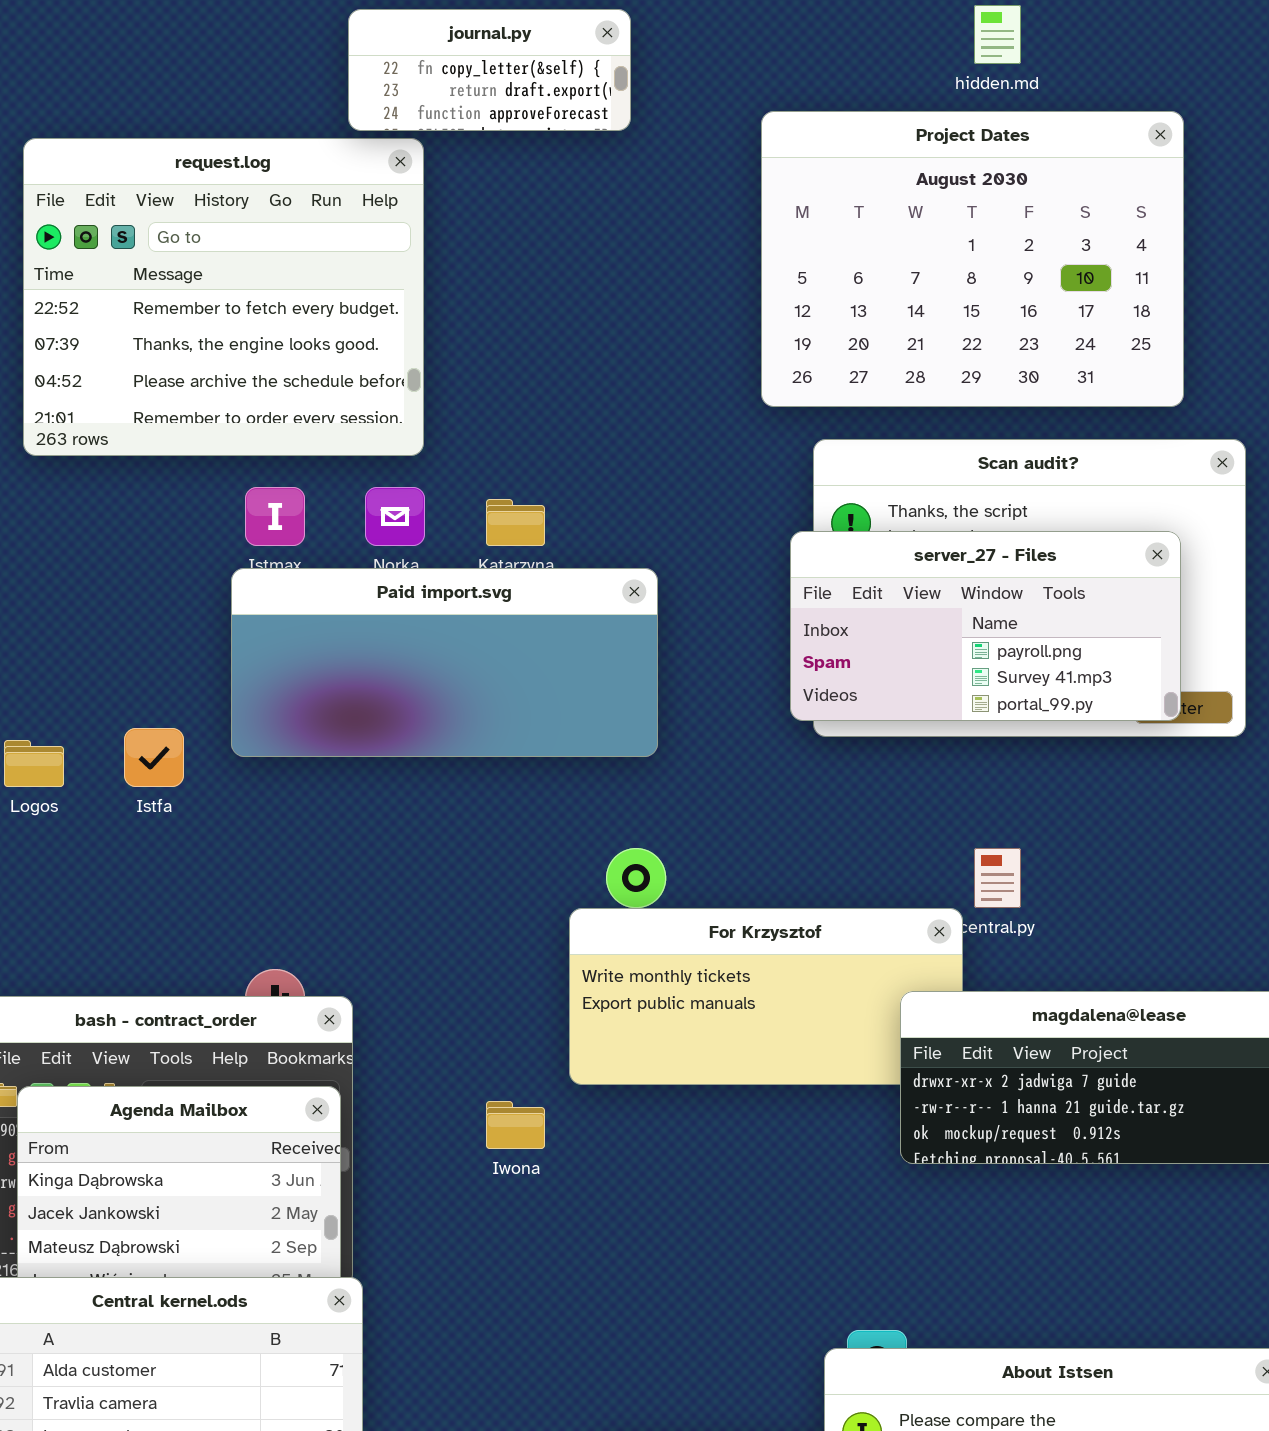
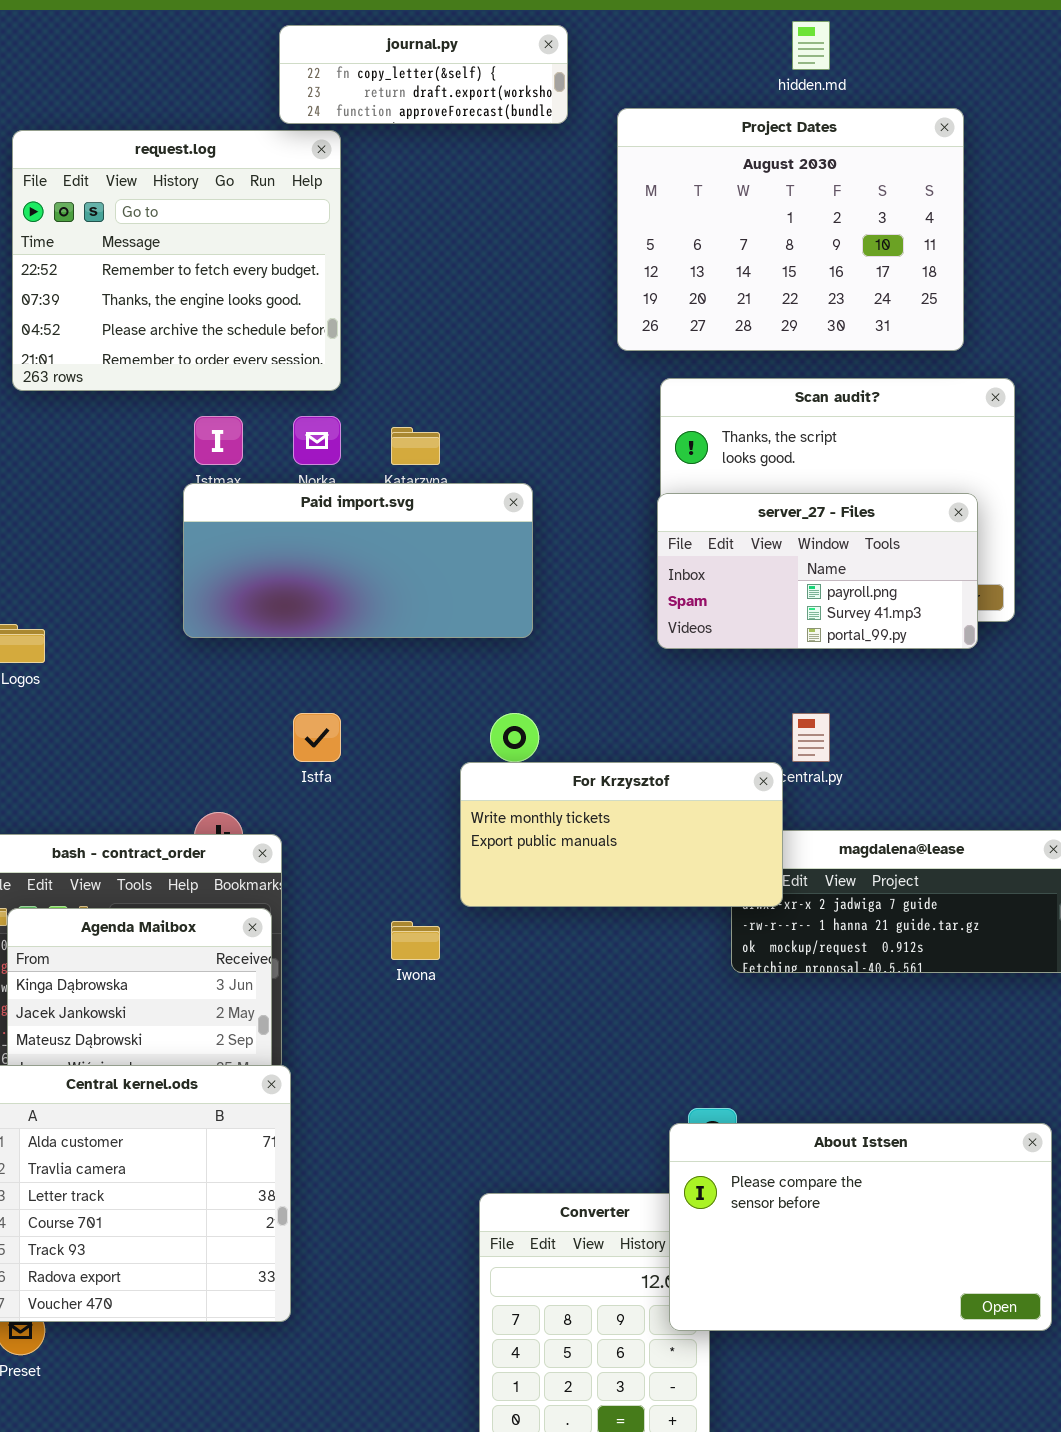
journal.py: [348,9,631,131] -> [279,25,568,124], resized
server_27 - Files: [790,531,1181,721] -> [657,493,978,649], moved
Istfa: [124,728,184,787] -> [293,713,341,762], moved
For Krzysztof: [569,908,963,1085] -> [460,762,783,907], raised

